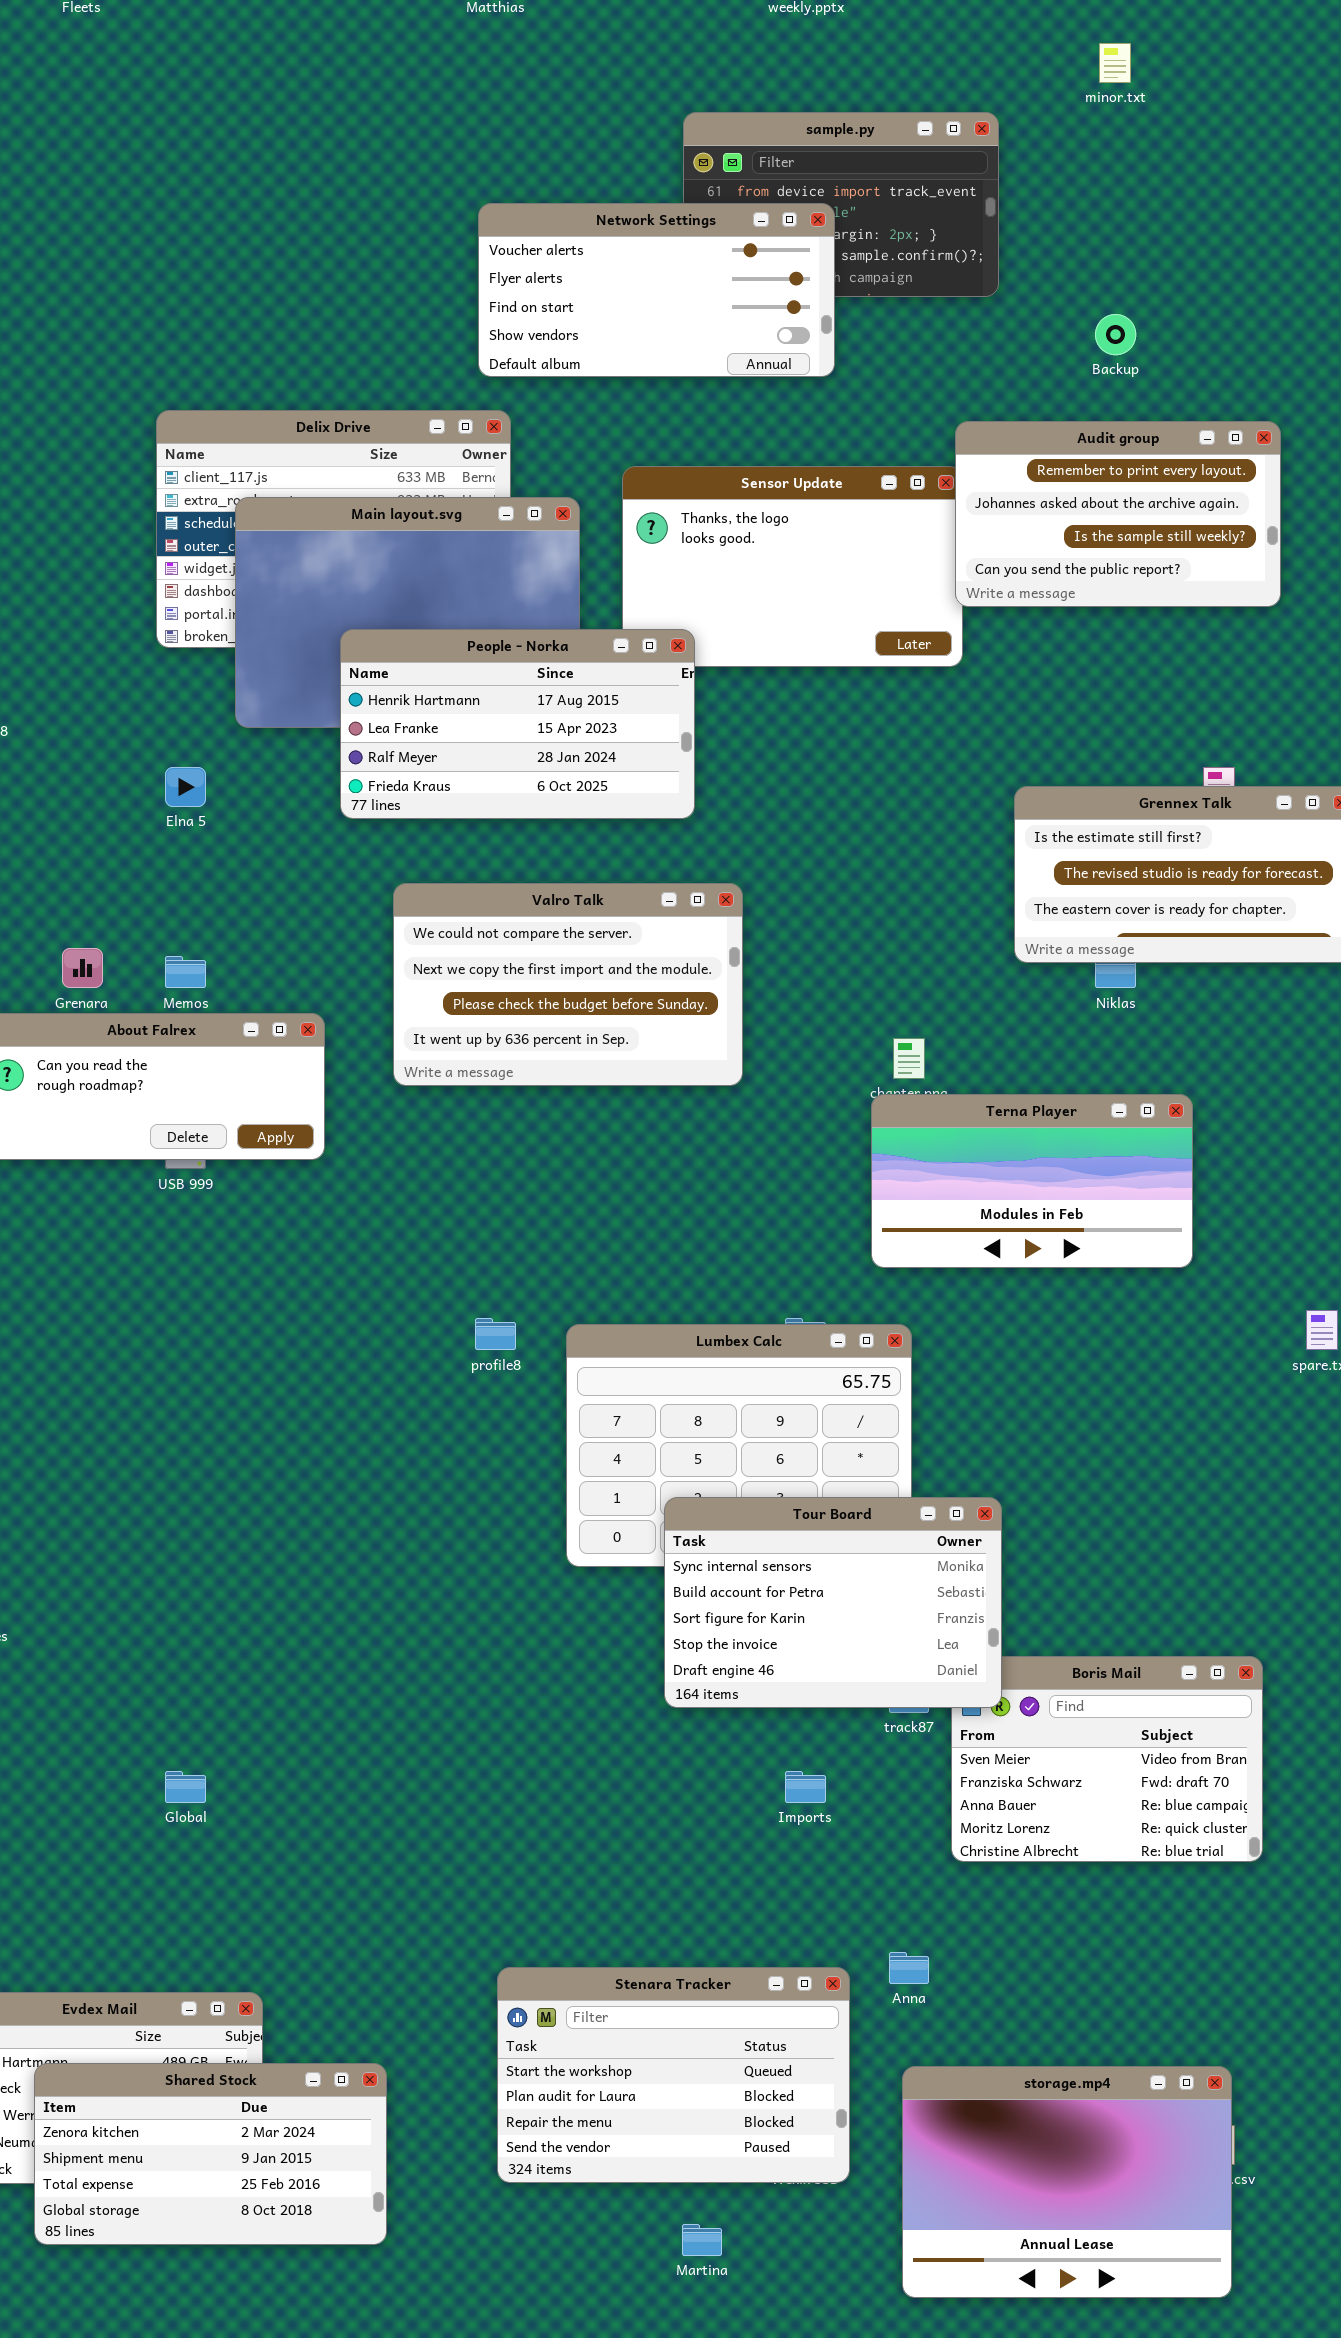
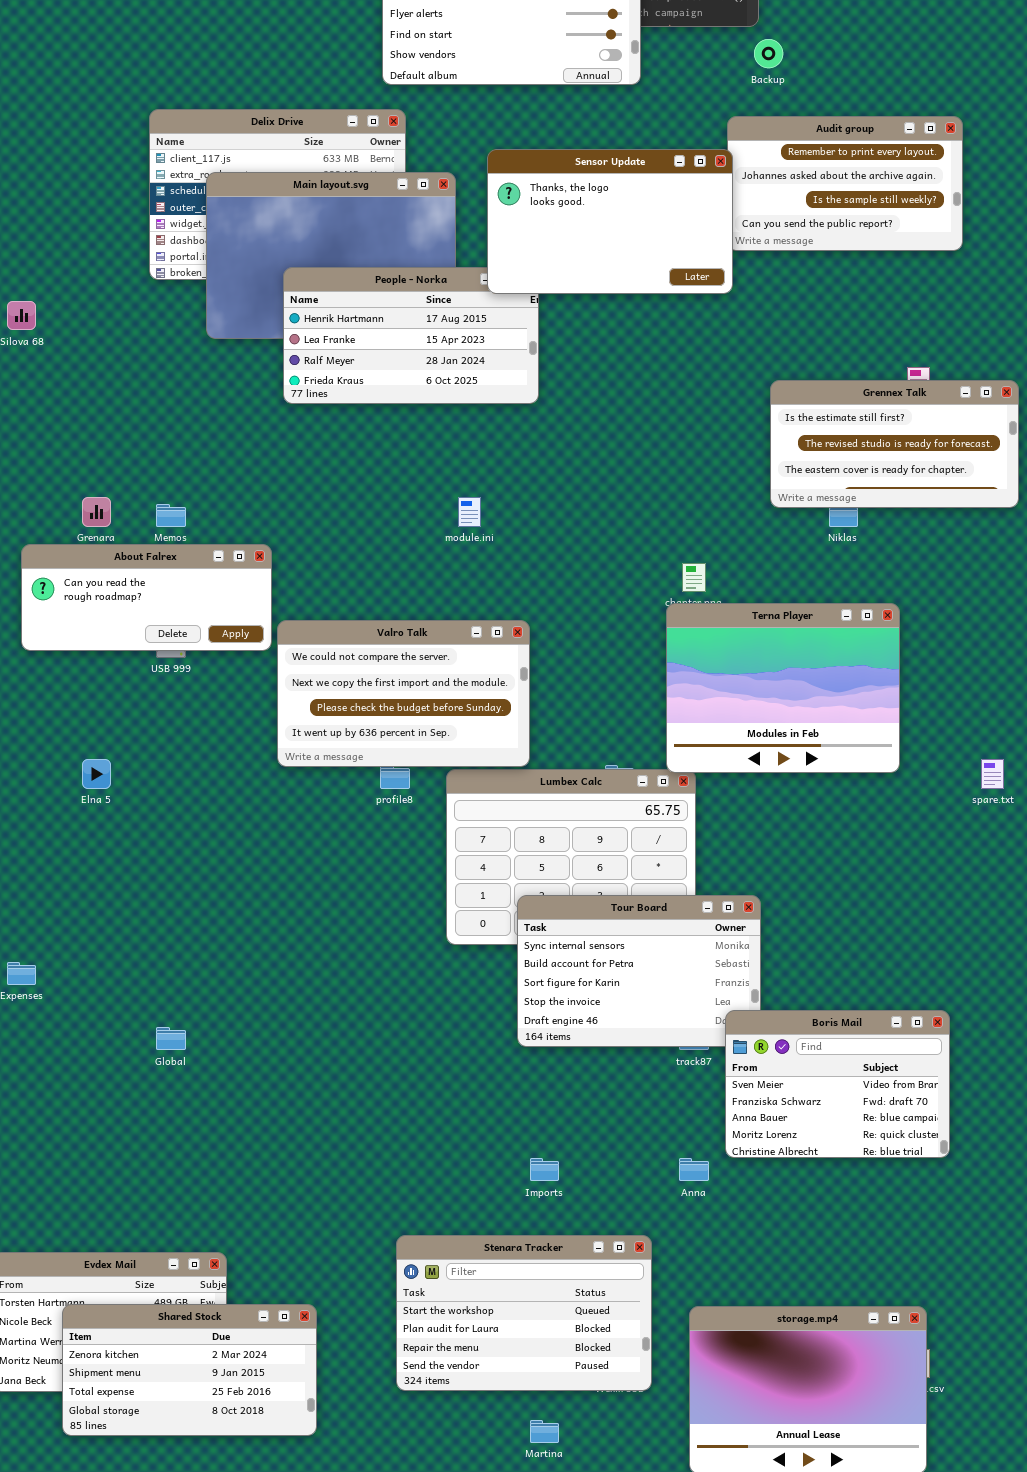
Backup: [1095,314,1136,355] -> [754,39,783,68], moved
Sensor Update: [622,466,963,667] -> [487,149,733,294], raised
Elna 5: [165,767,206,807] -> [82,759,111,789], moved
Valro Talk: [393,883,743,1086] -> [277,620,530,767], moved
Terna Player: [871,1094,1193,1268] -> [666,603,900,773], resized
Boris Mail: [951,1656,1263,1862] -> [725,1010,950,1158], raised
Global: [165,1771,206,1803] -> [156,1027,186,1050], moved
Imports: [785,1771,826,1803] -> [530,1158,559,1181], moved
Anna: [889,1952,929,1984] -> [679,1158,709,1181], moved

